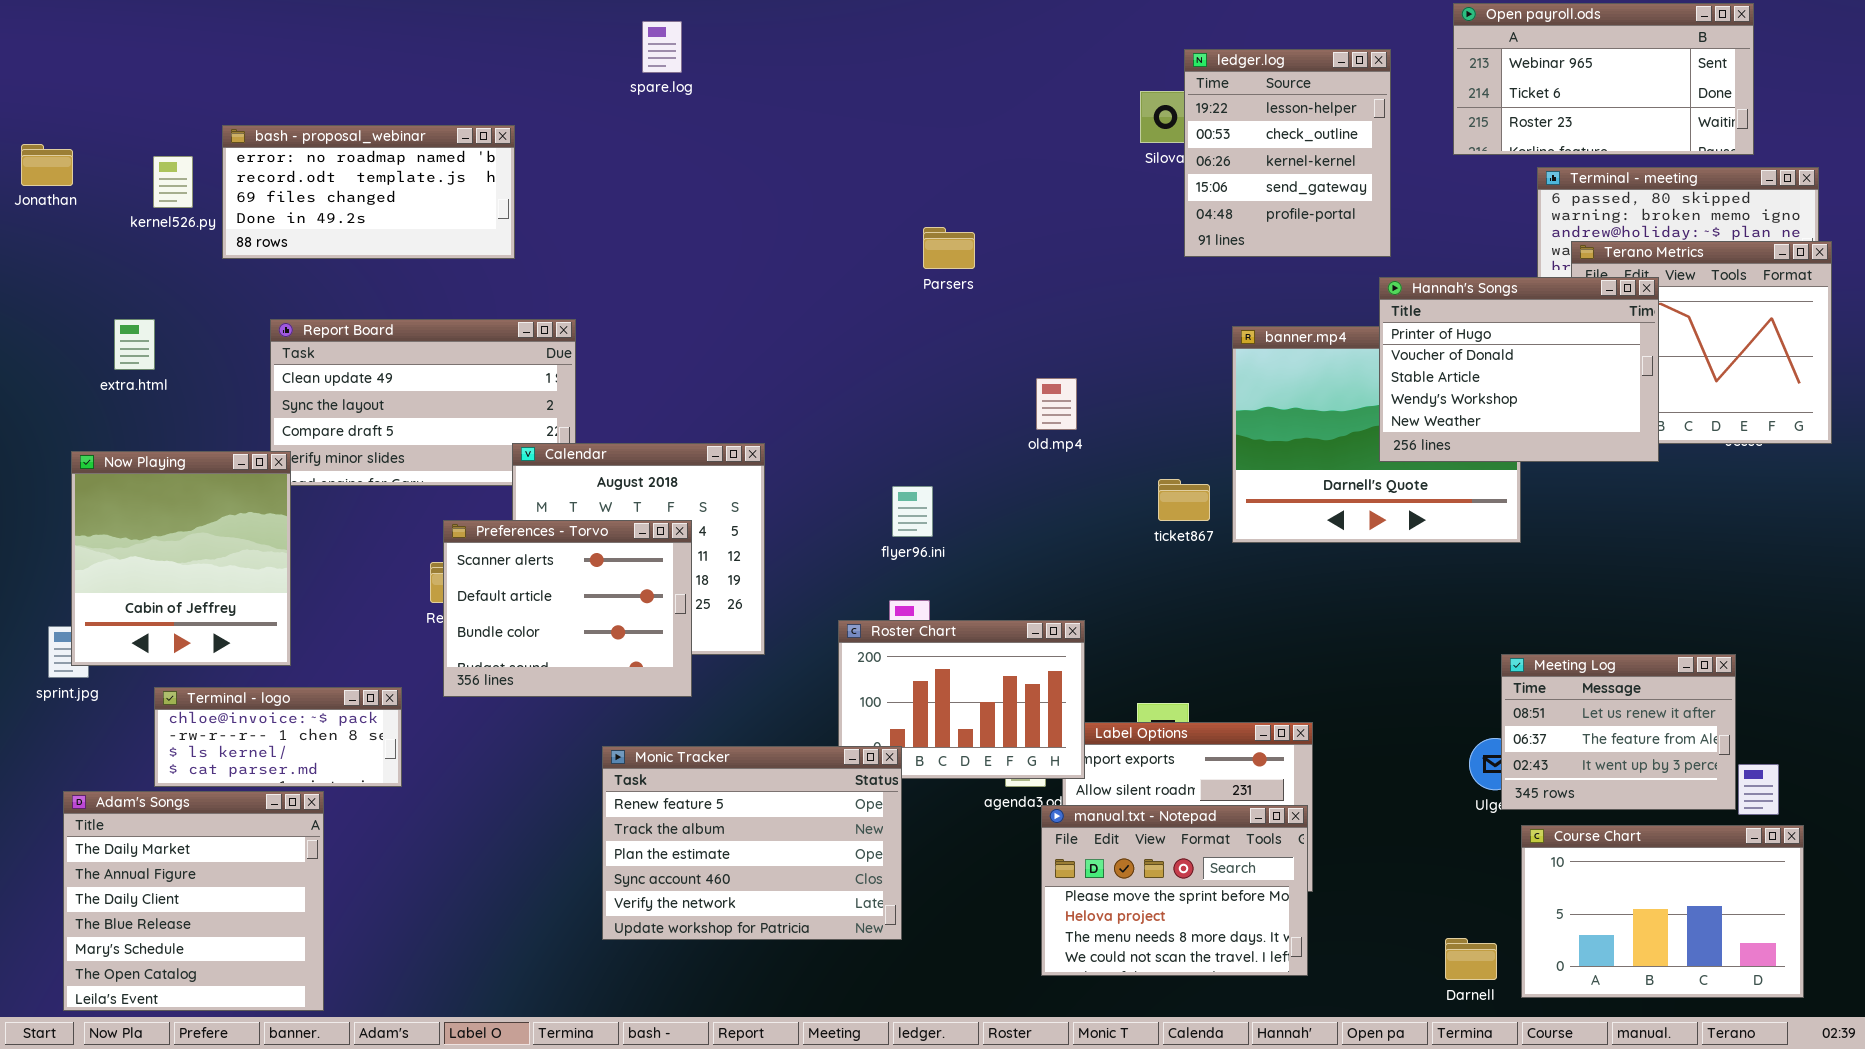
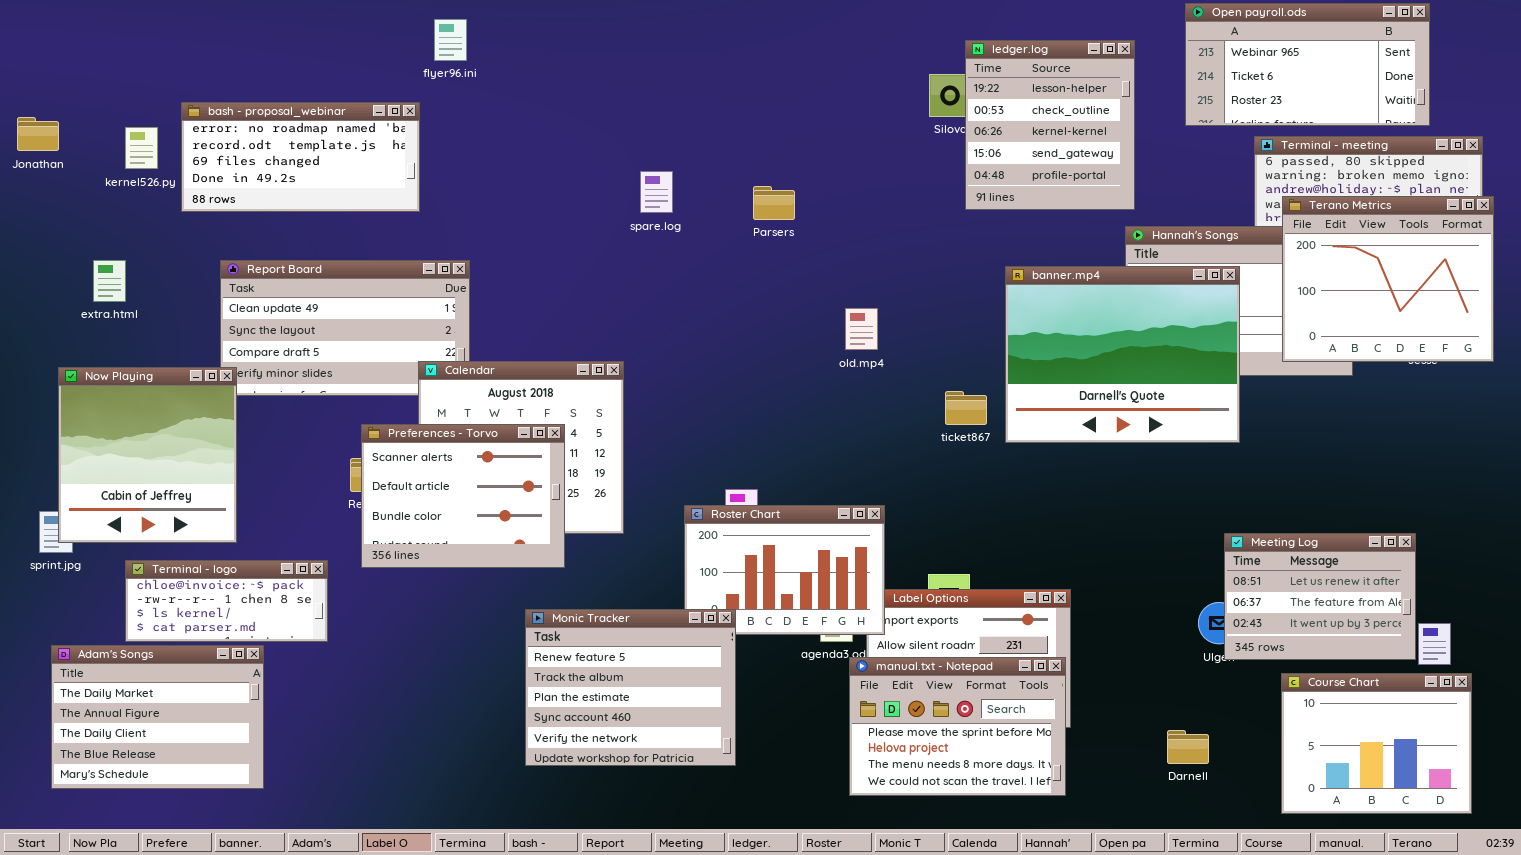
spare.log: [642,21,682,73] -> [640,171,673,213], moved
Terano Metrics: [1571,241,1832,444] -> [1282,196,1494,362], raised
banner.mp4: [1232,326,1521,543] -> [1005,266,1240,443], raised
flyer96.ini: [892,486,933,537] -> [434,19,467,61], moved
Monic Tracker: [602,746,902,940] -> [525,609,736,766], resized
Adam's Songs: [63,791,324,1011] -> [51,645,264,789], resized
Course Chart: [1521,825,1804,998] -> [1281,673,1472,814], resized
Darnell: [1445,938,1497,980] -> [1167,730,1209,764], moved

